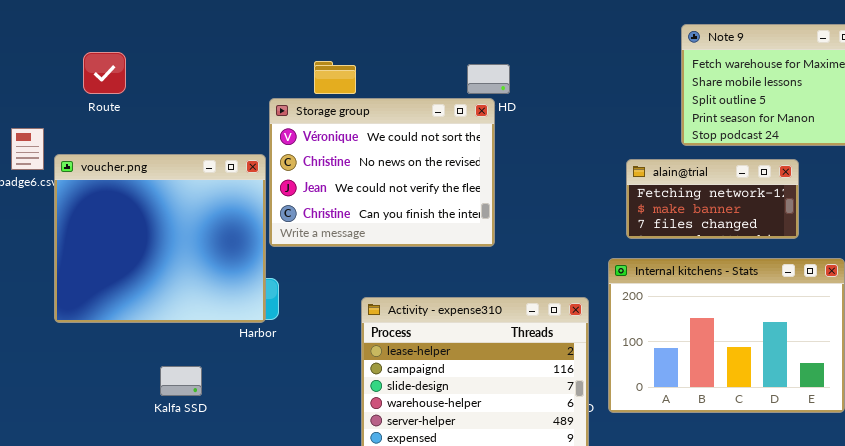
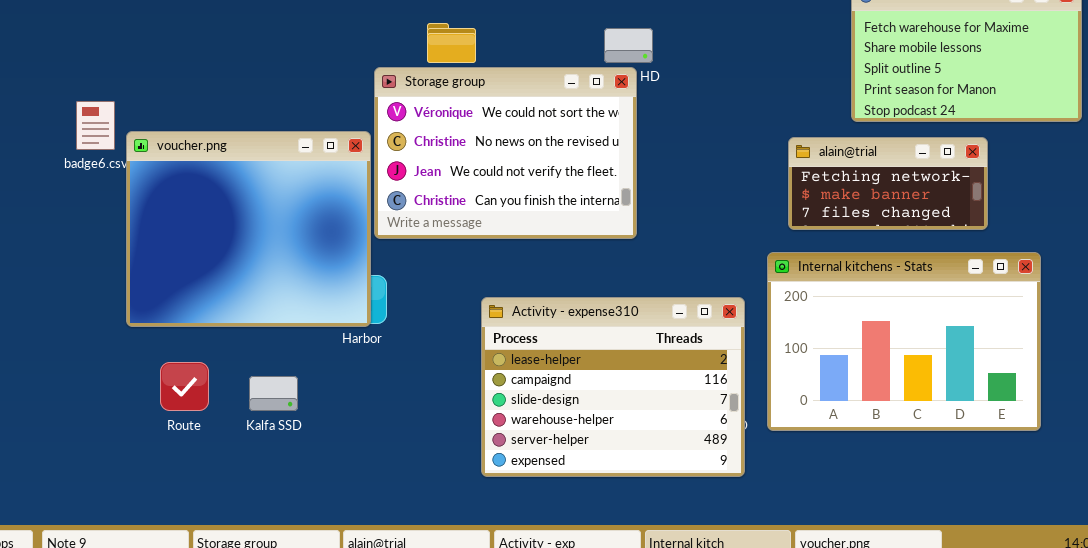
Route: [83,52,126,94] -> [160,362,209,411], moved

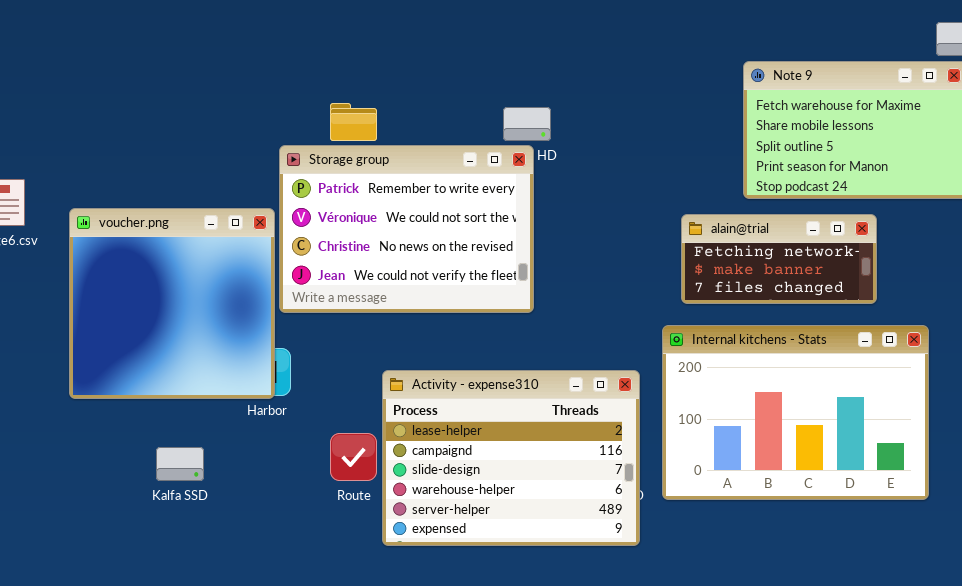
Storage group: [374,67,637,239] -> [279,145,534,313], scrolled up 1 row
voucher.png: [126,131,371,327] -> [69,208,275,399], resized
Route: [160,362,209,411] -> [330,433,377,481], moved

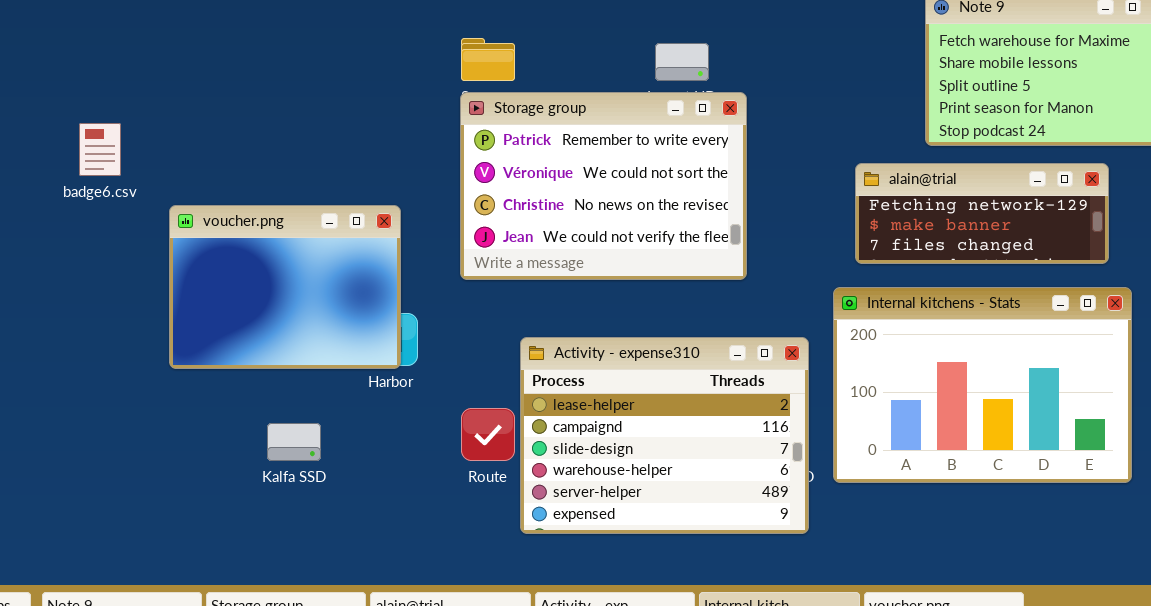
Storage group: [279,145,534,313] -> [460,92,747,280], moved
voucher.png: [69,208,275,399] -> [169,205,401,369], resized
alain@trial: [681,214,877,304] -> [855,163,1109,264], resized

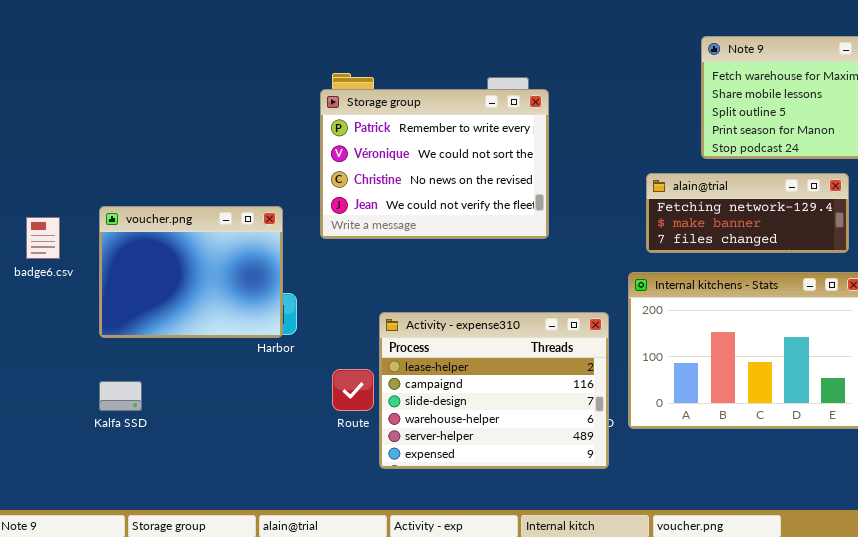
Storage group: [460,92,747,280] -> [320,89,549,239], moved
badge6.csv: [79,123,121,176] -> [26,217,60,259], moved
Kalfa SSD: [267,423,321,461] -> [99,381,142,411], moved

